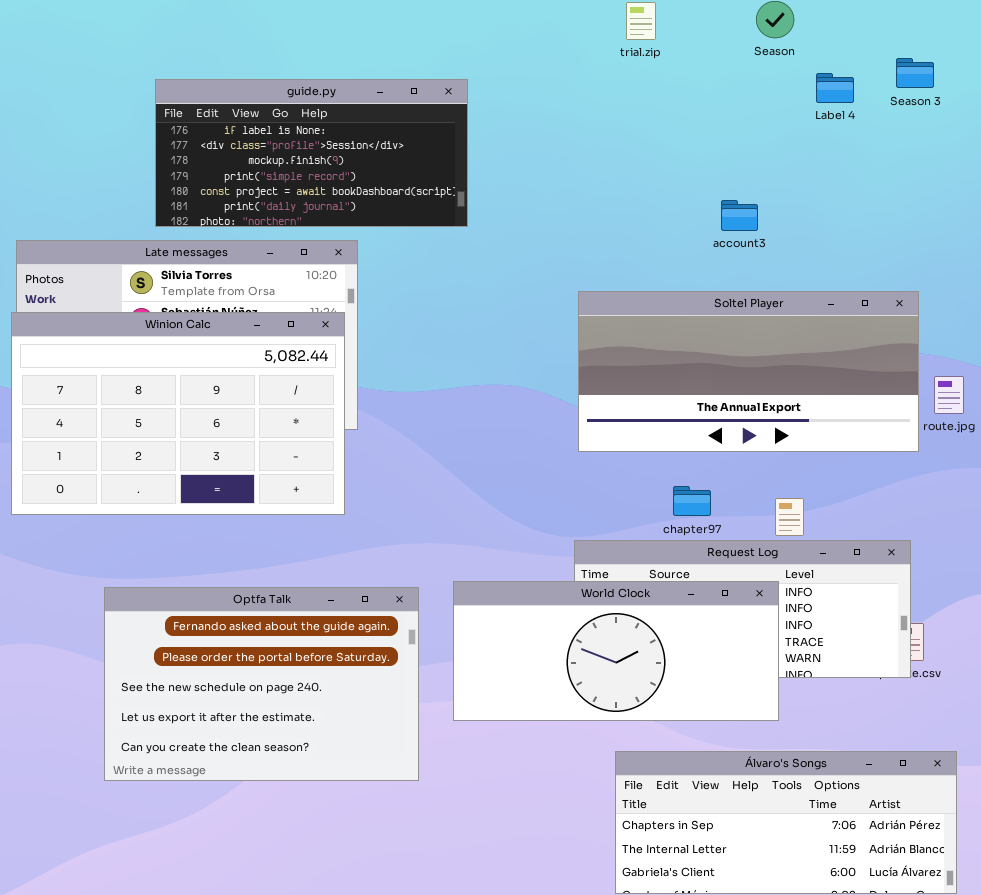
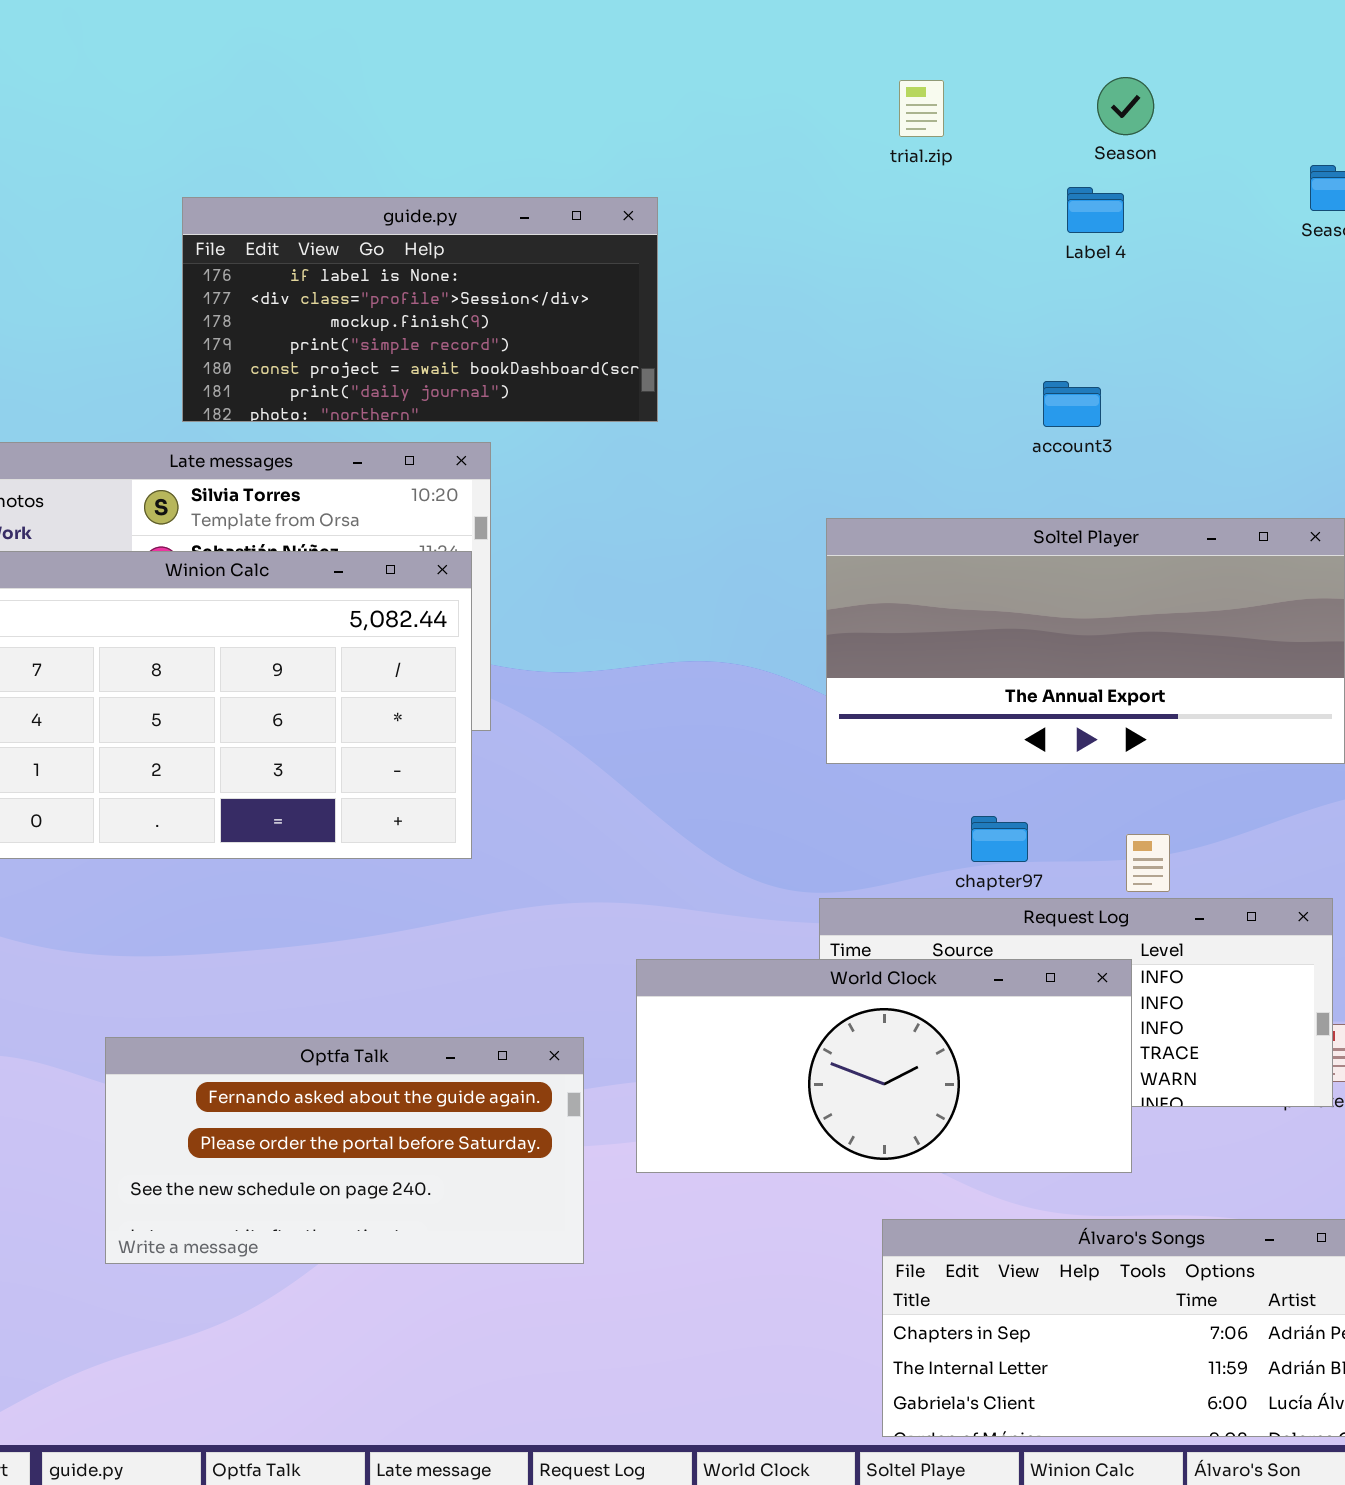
Label 4: [816,73,854,103] -> [1067,187,1124,233], moved
Optfa Talk: [104,587,419,781] -> [105,1037,584,1264], resized

